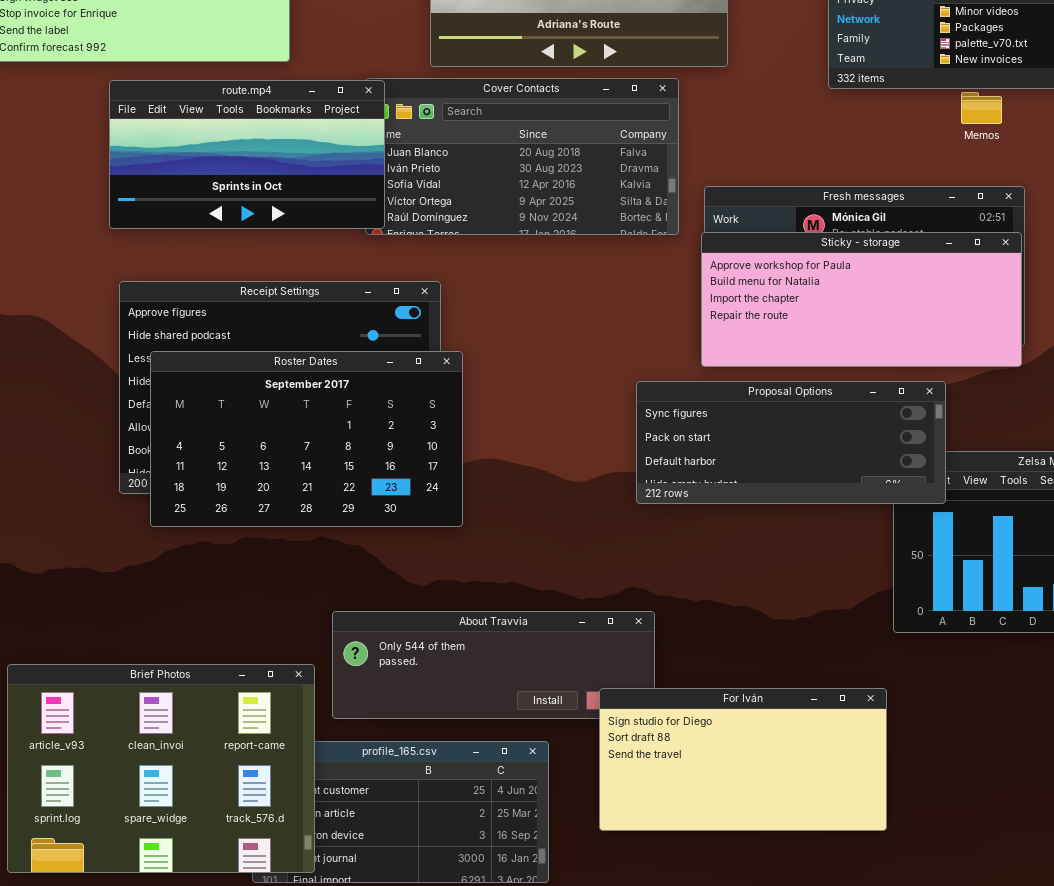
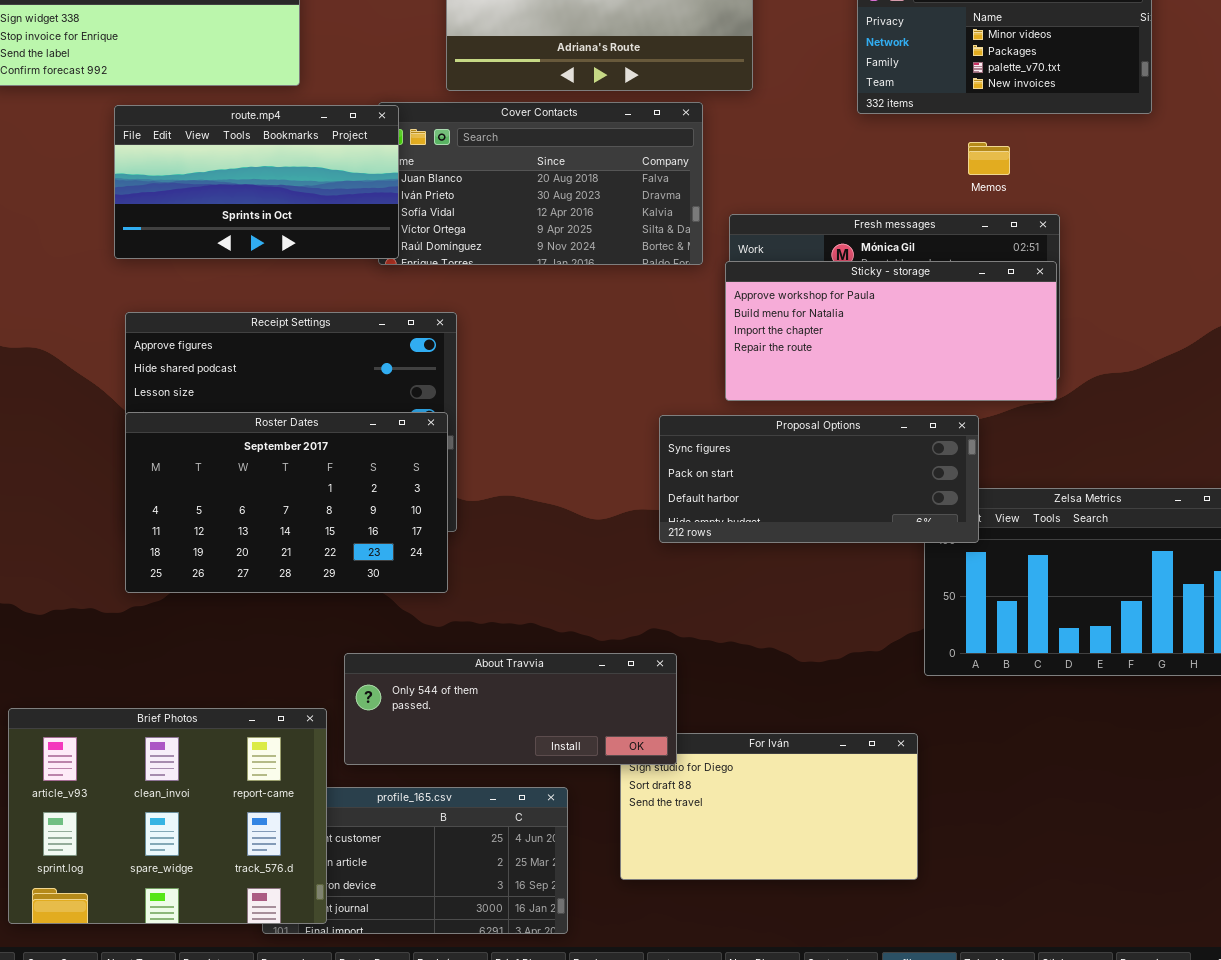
Memos: [961,92,1002,124] -> [968,142,1010,175], moved
Roster Dates: [150,351,463,527] -> [125,412,448,593], moved
About Travvia: [332,611,655,719] -> [344,653,677,765], raised

